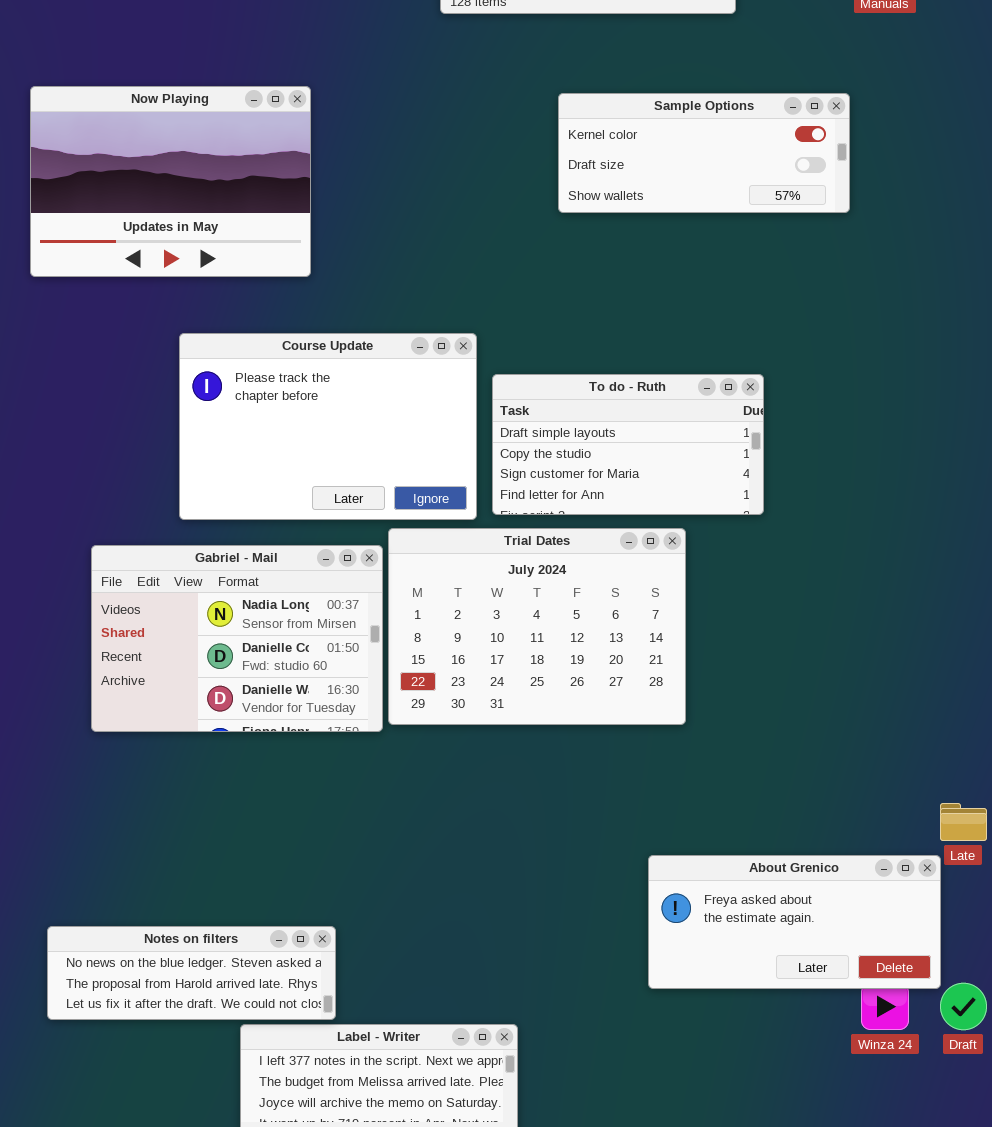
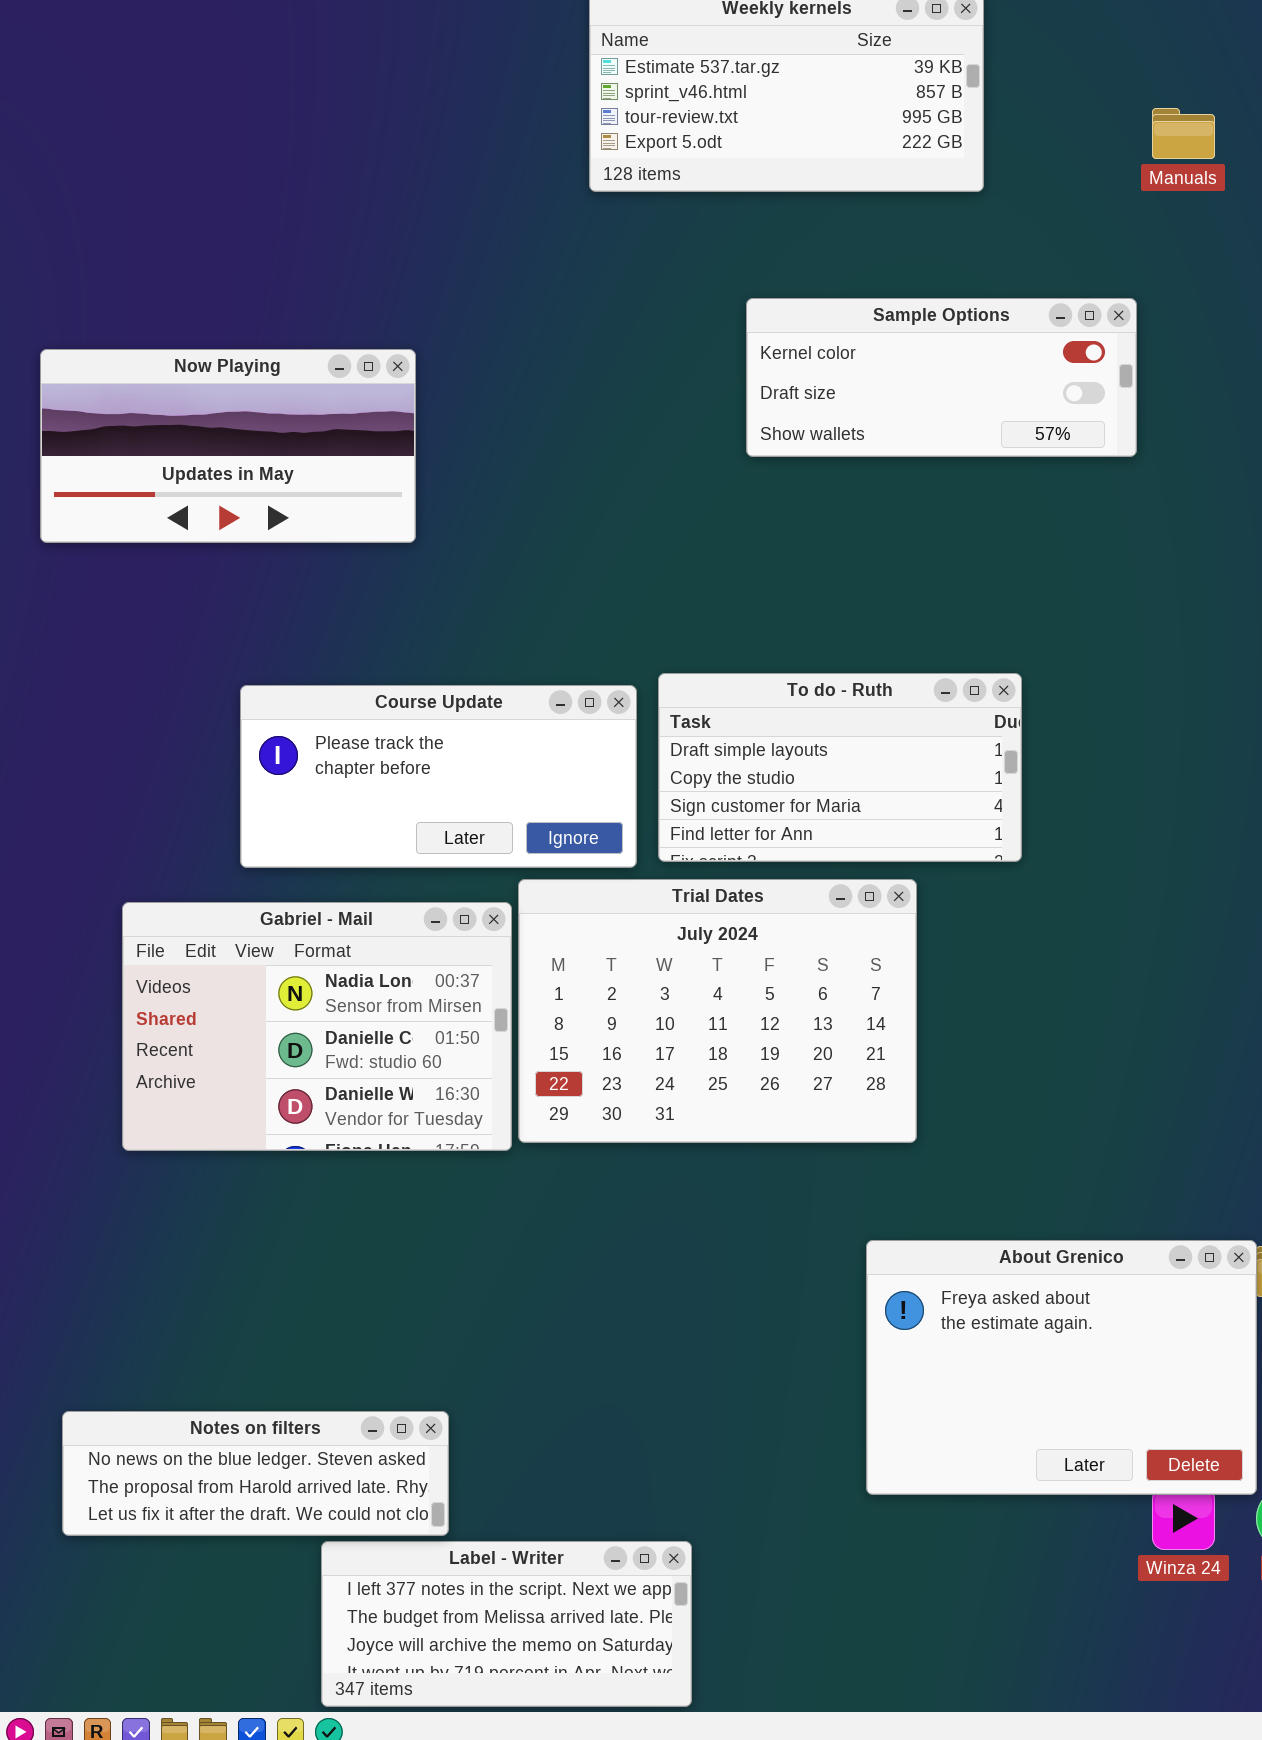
Now Playing: [30,86,311,277] -> [40,349,416,543], resized
Course Update: [179,333,477,520] -> [240,685,637,868], resized
About Grenico: [648,855,941,989] -> [866,1240,1257,1495], resized

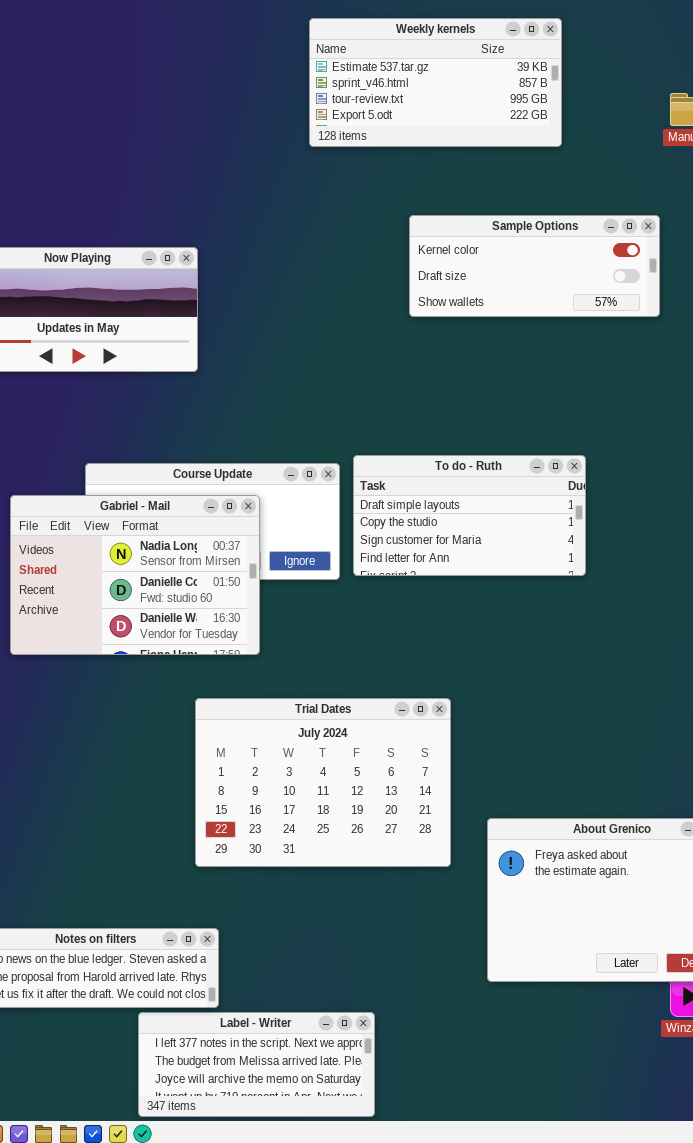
Trial Dates: [518,879,917,1143] -> [195,698,451,867], moved
Gabriel - Mail: [122,902,512,1151] -> [10,495,260,655], moved

